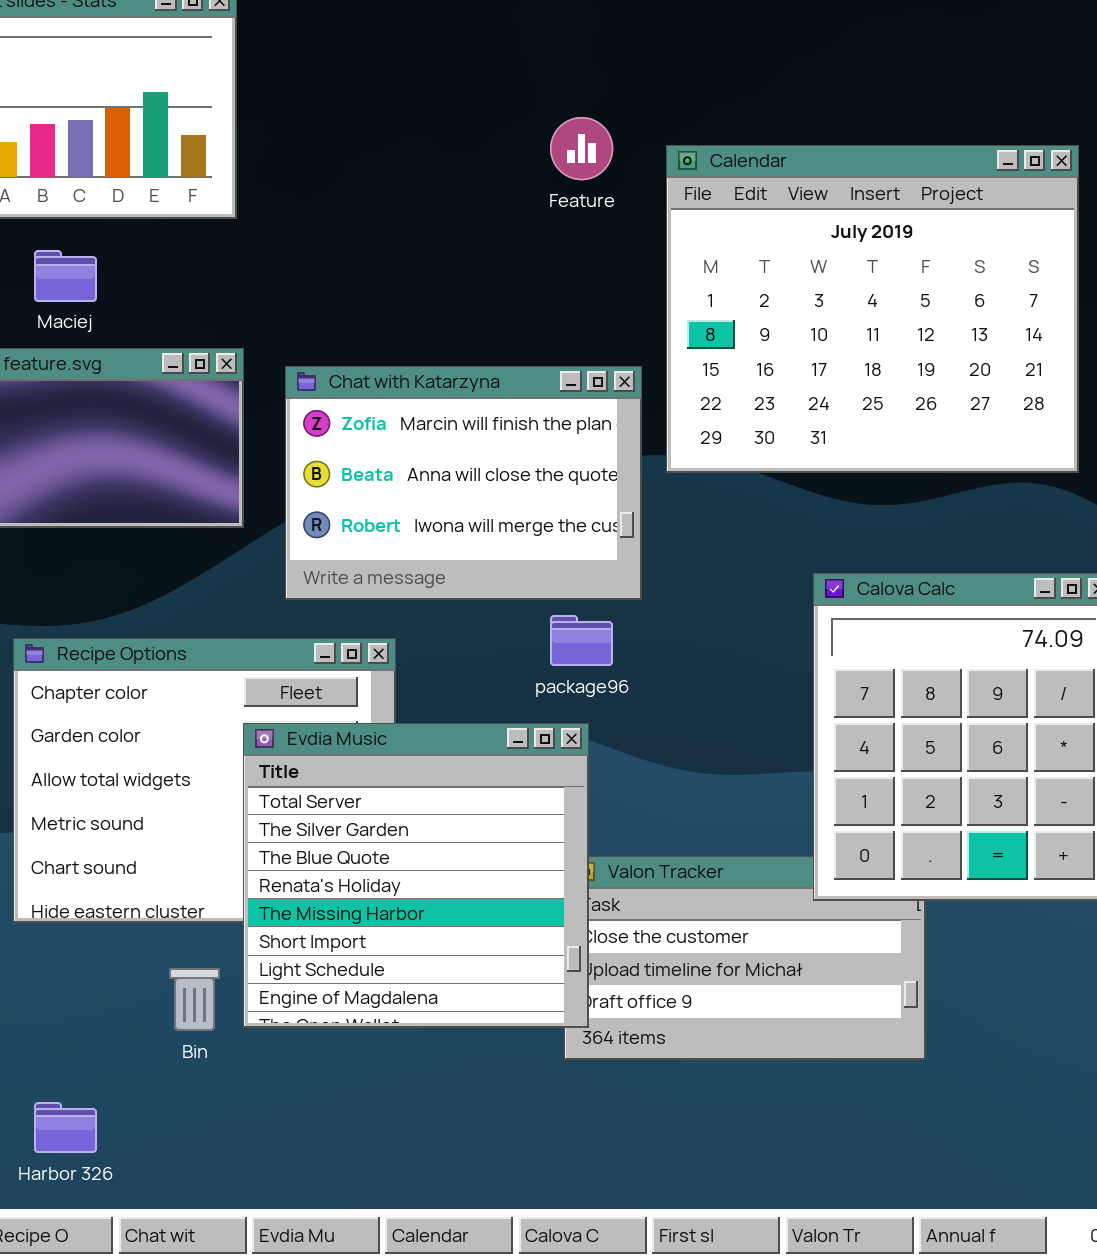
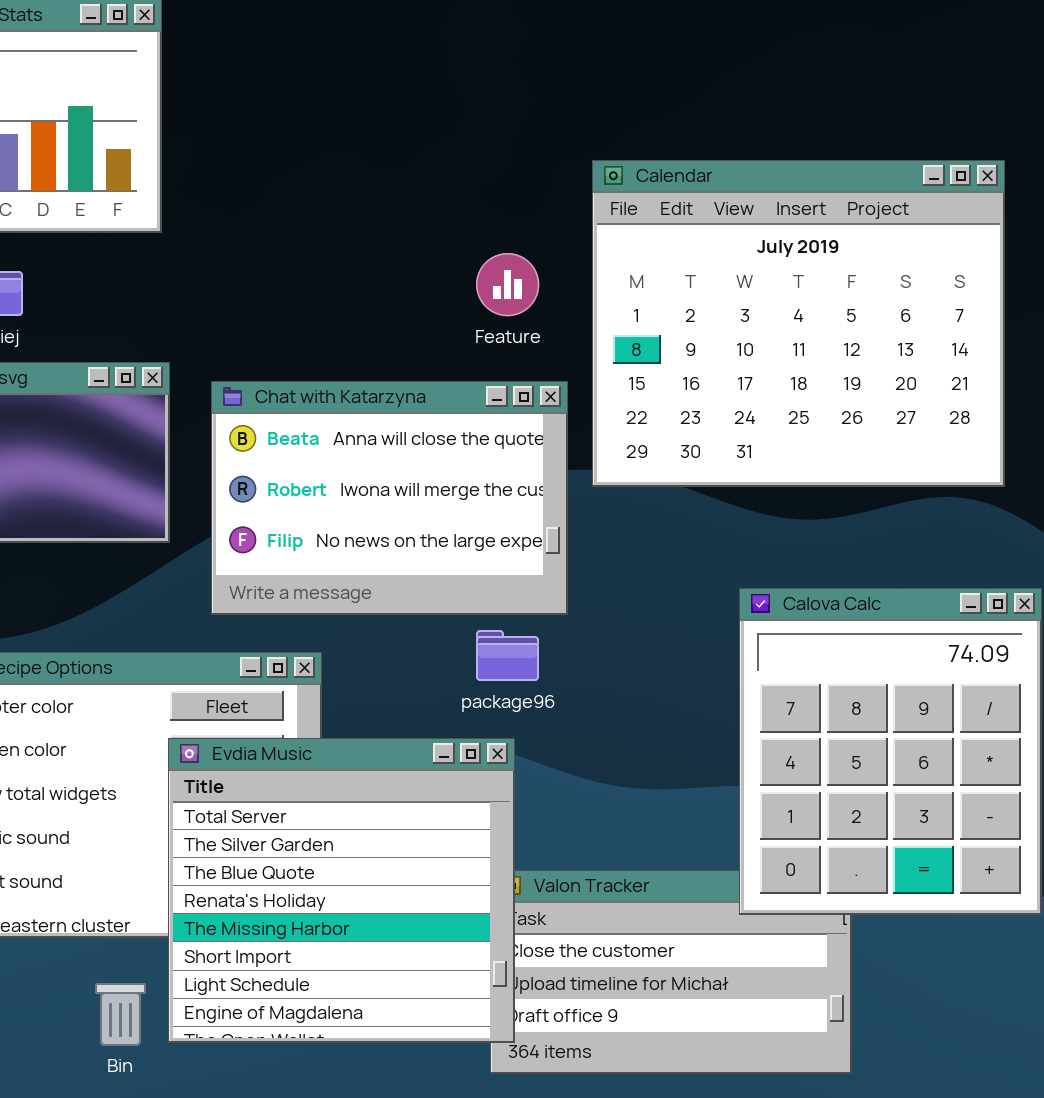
Feature: [550,117,613,180] -> [476,253,539,316], moved
Chat with Katarzyna: [285,366,642,600] -> [211,381,568,615], scrolled down 1 row

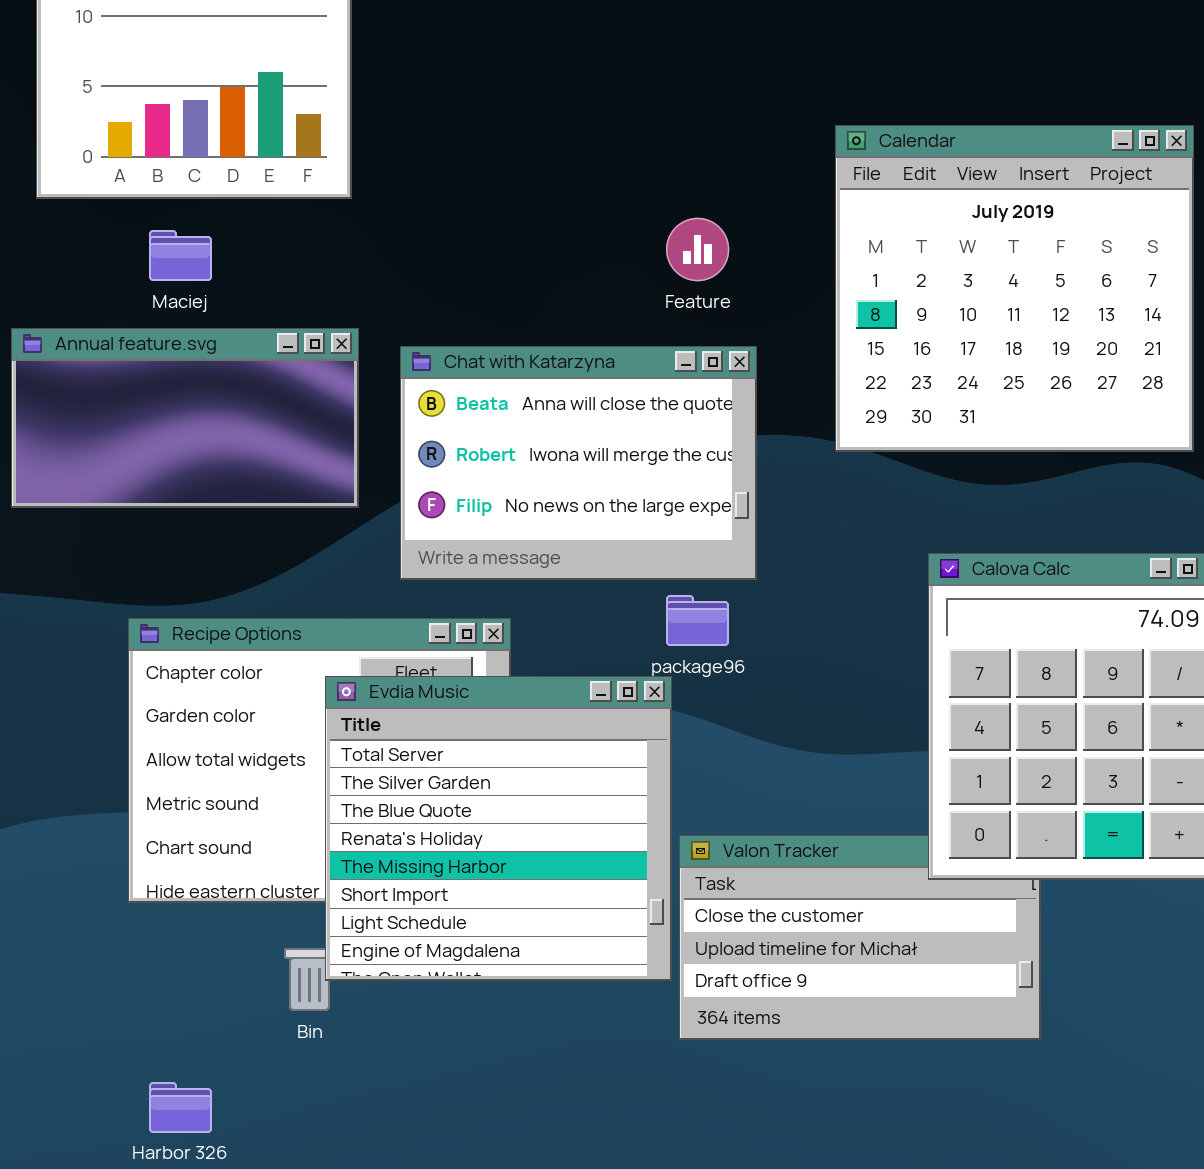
Calendar: [592,160,1005,487] -> [835,125,1194,452], resized
Evdia Music: [168,738,515,1043] -> [325,676,672,981], moved

